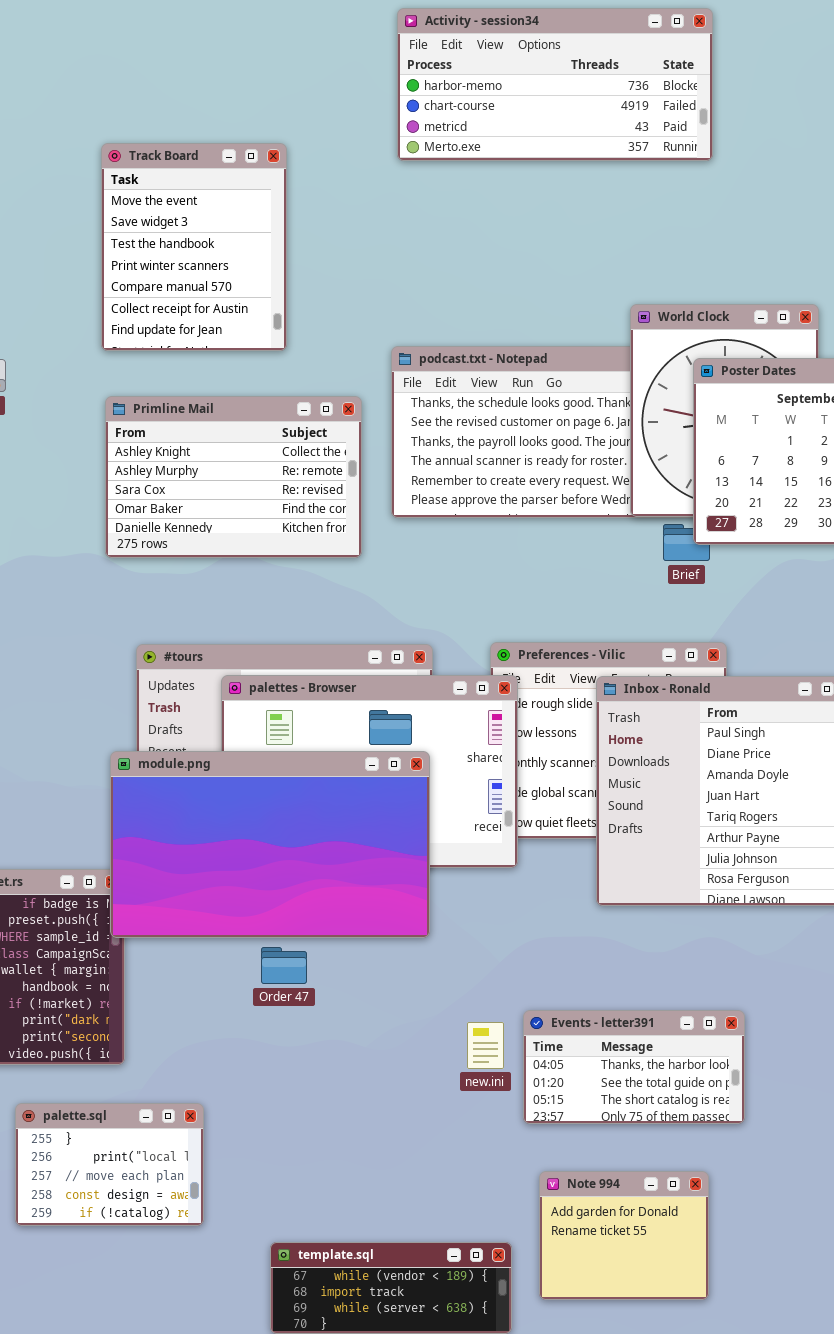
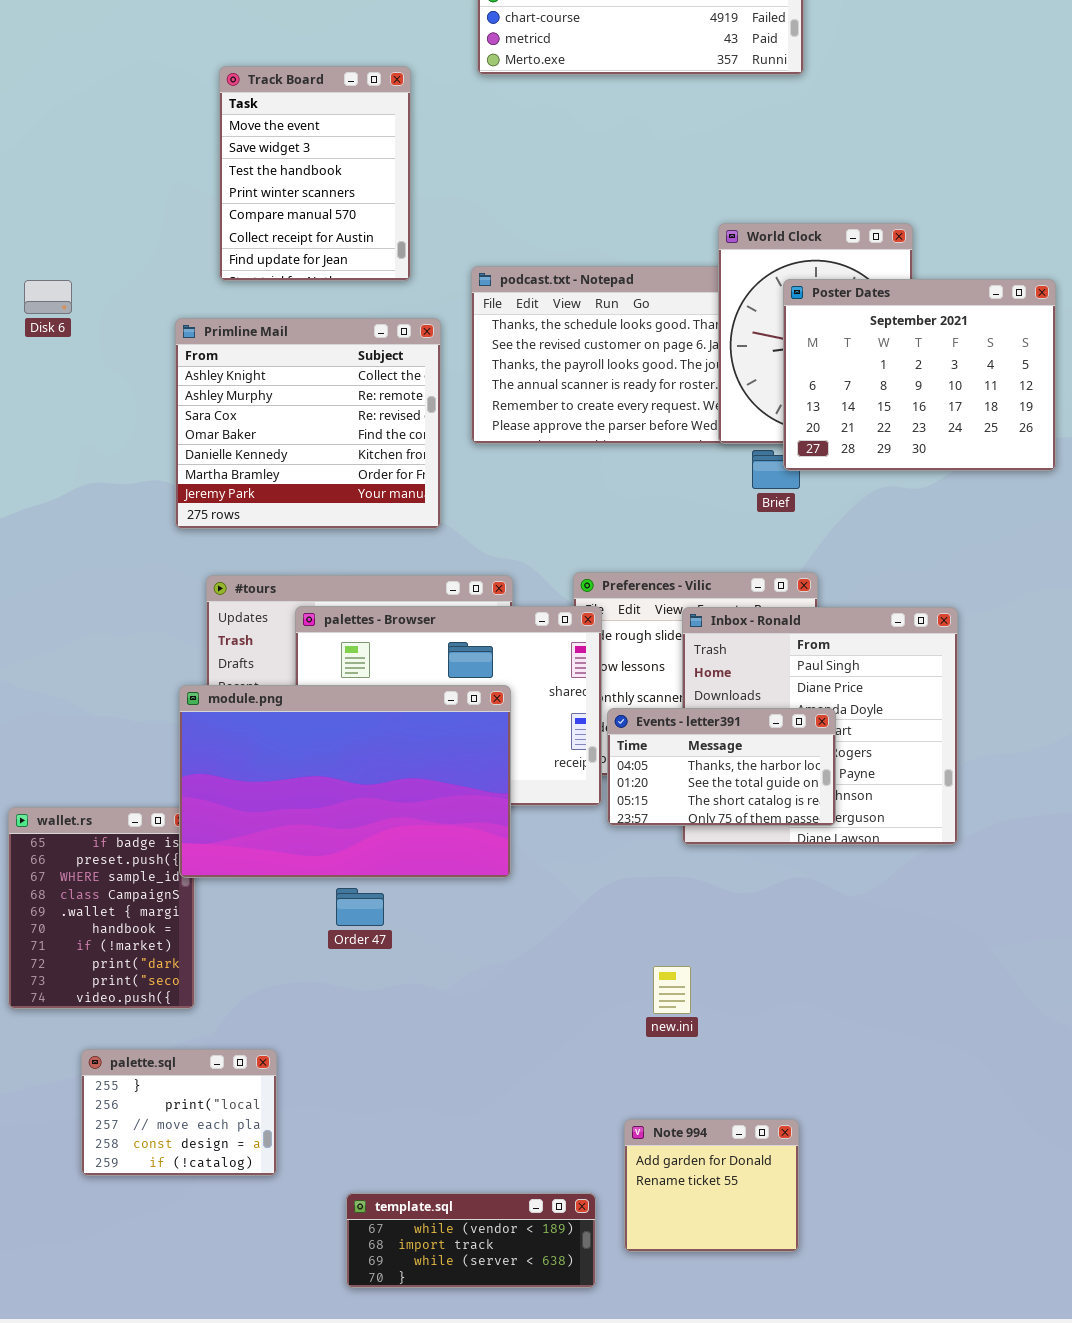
Track Board: [101,143,287,351] -> [219,66,411,281], moved
Primline Mail: [105,396,362,558] -> [175,318,441,529], resized
Events - letter391: [523,1010,745,1124] -> [607,708,836,826], moved
new.ini: [467,1022,504,1069] -> [653,966,691,1014], moved

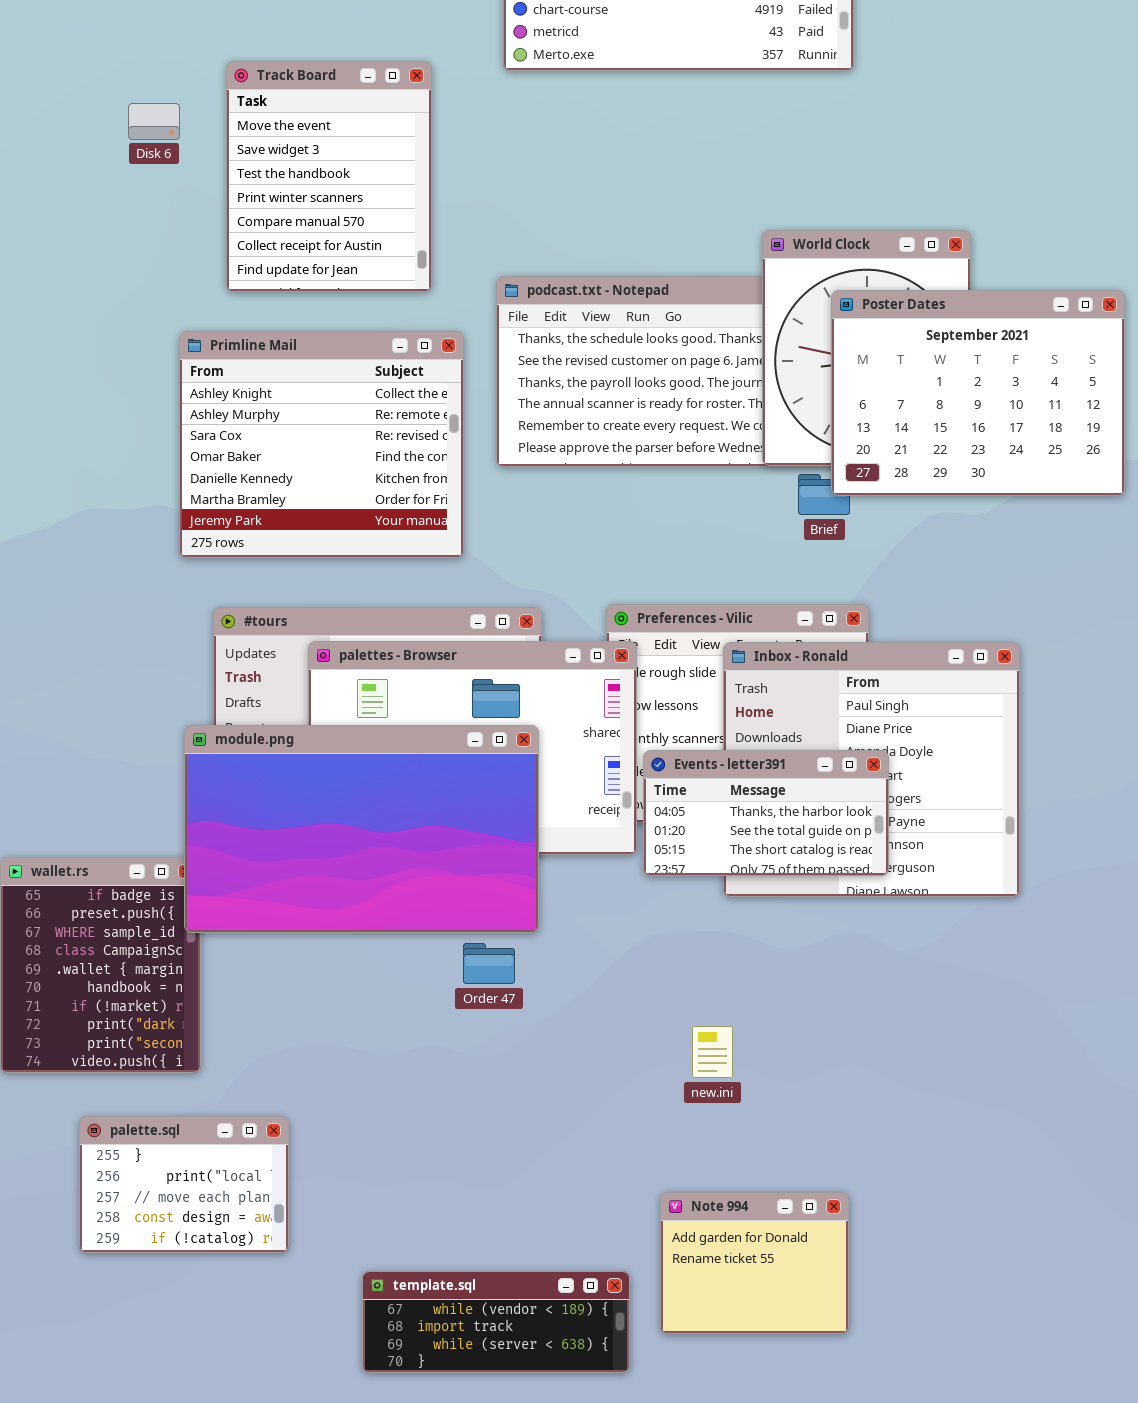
Disk 6: [24,280,72,314] -> [128,103,180,140], moved
Order 47: [336,888,384,926] -> [463,943,515,984], moved

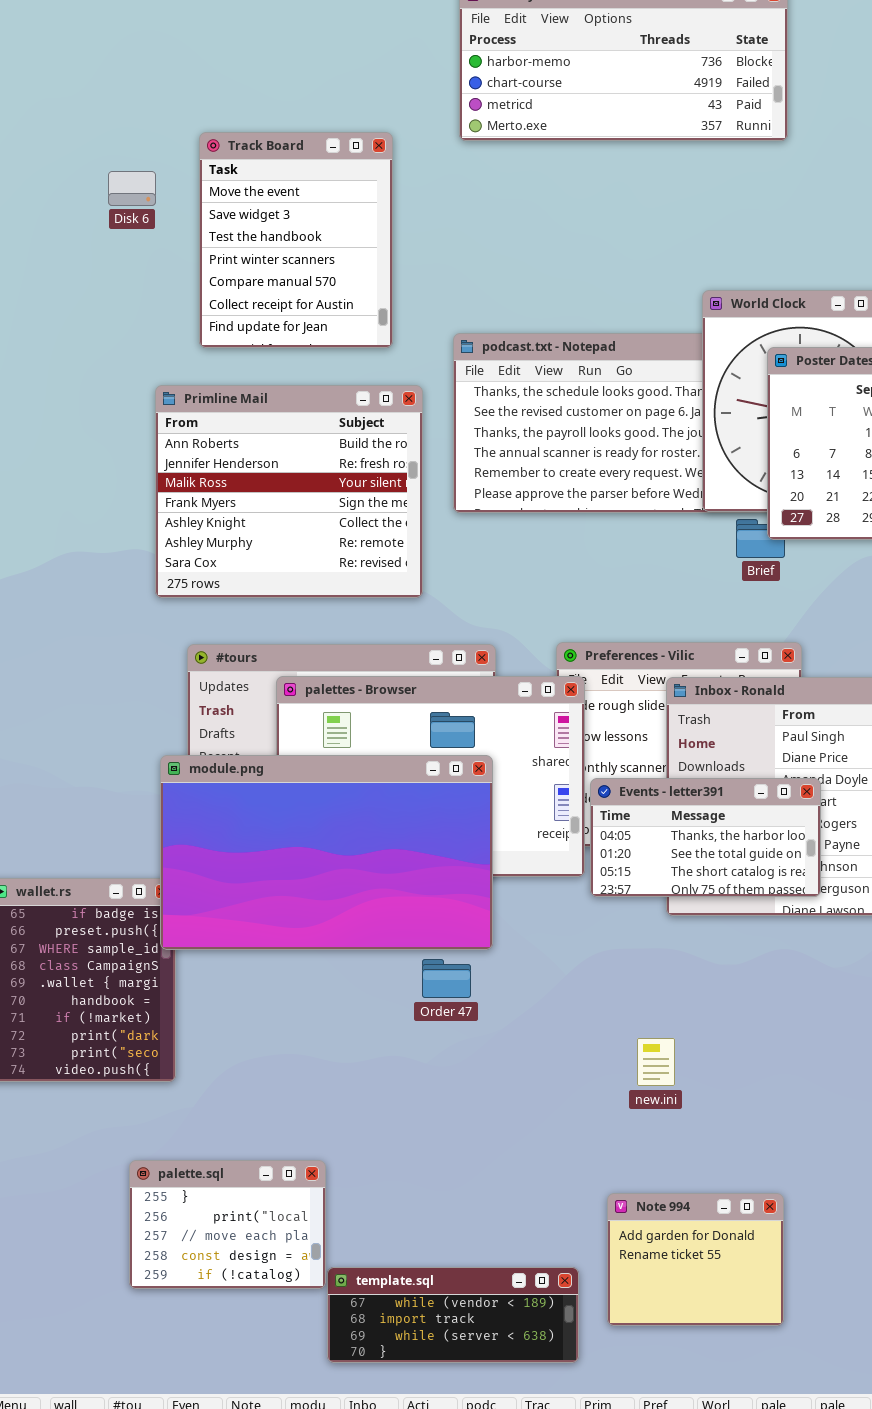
Primline Mail: [179,331,464,558] -> [155,385,423,598], scrolled up 4 rows
palette.sql: [79,1116,289,1253] -> [129,1160,326,1289], moved

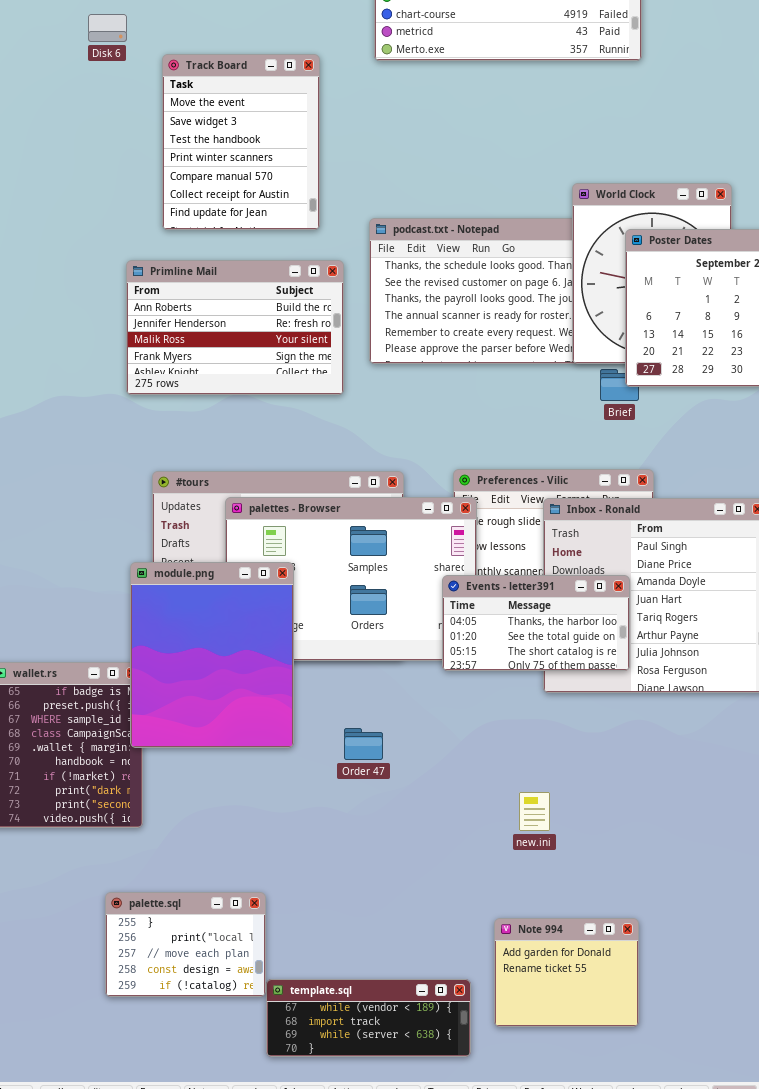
Disk 6: [108,171,156,206] -> [88,14,127,42], moved
Primline Mail: [155,385,423,598] -> [126,260,344,395], resized
module.png: [160,755,493,950] -> [130,562,294,748], resized
Events - letter391: [590,778,821,897] -> [442,575,630,671], moved

